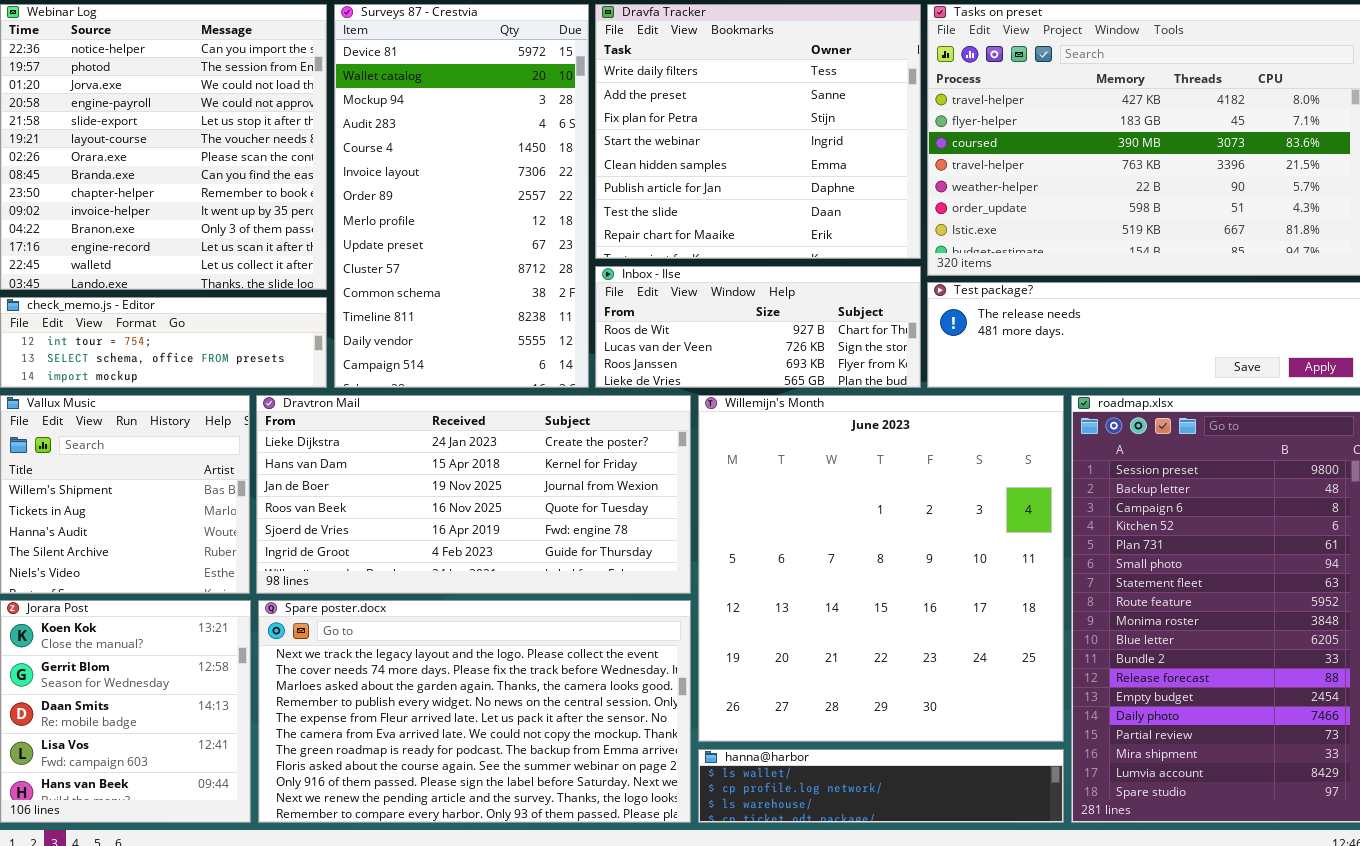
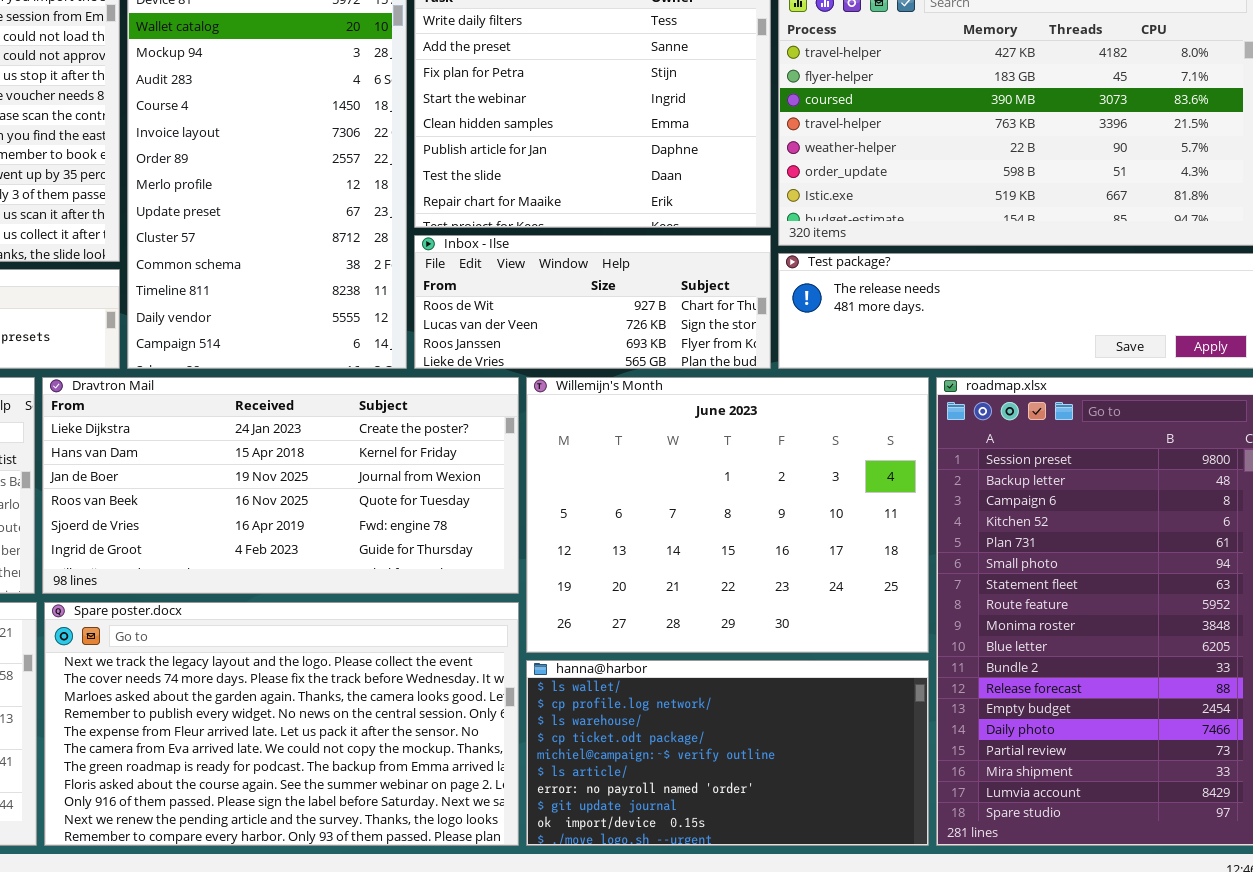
Willemijn's Month: [698,395,1064,742] -> [526,377,929,653], resized
hanna@harbor: [698,749,1064,823] -> [526,660,929,846], resized

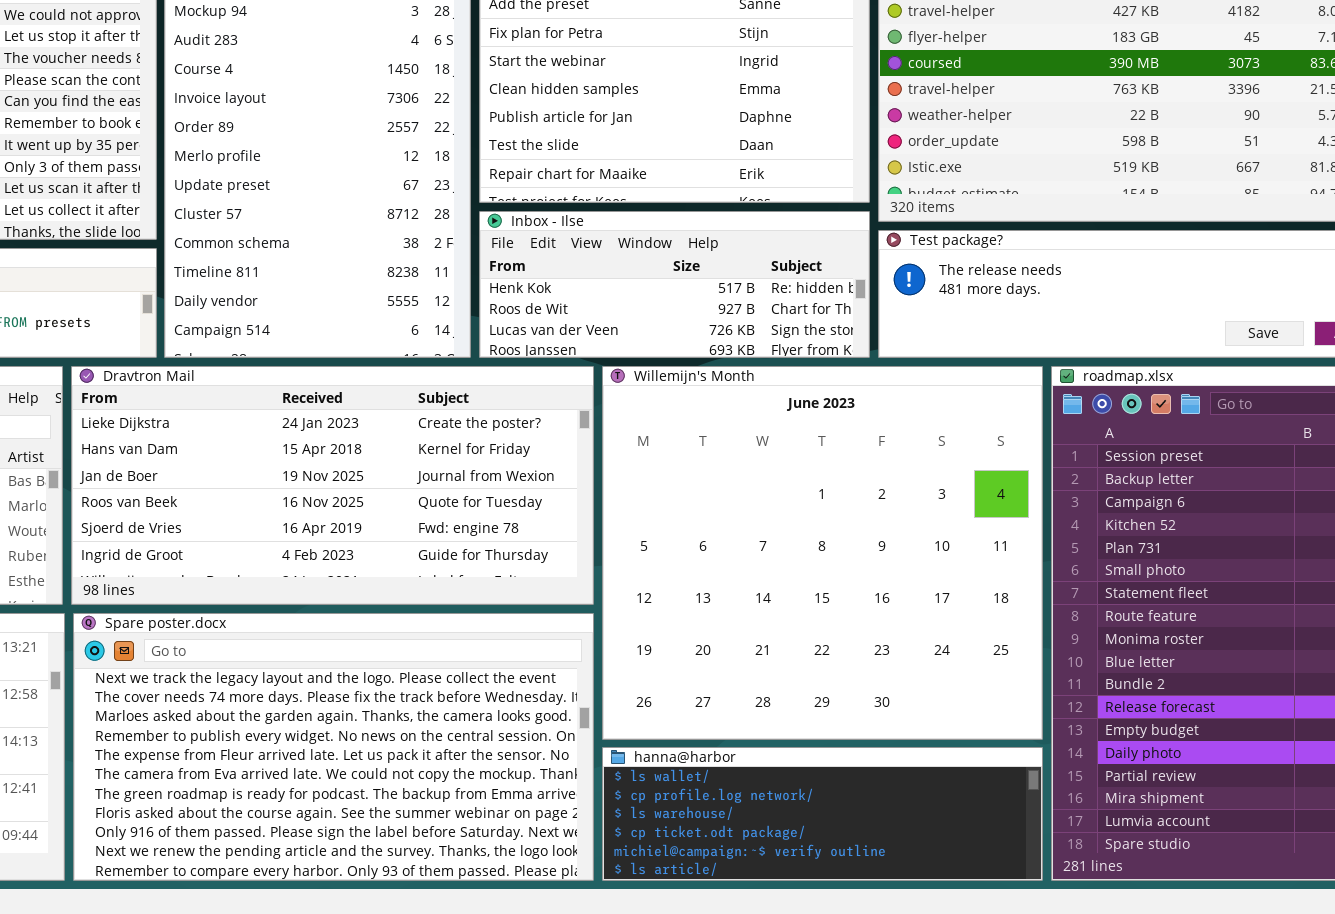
Inbox - Ilse: [414,235,771,369] -> [479,211,870,358], scrolled up 1 row
Willemijn's Month: [526,377,929,653] -> [602,366,1043,740], resized
hanna@harbor: [526,660,929,846] -> [602,747,1043,881], resized

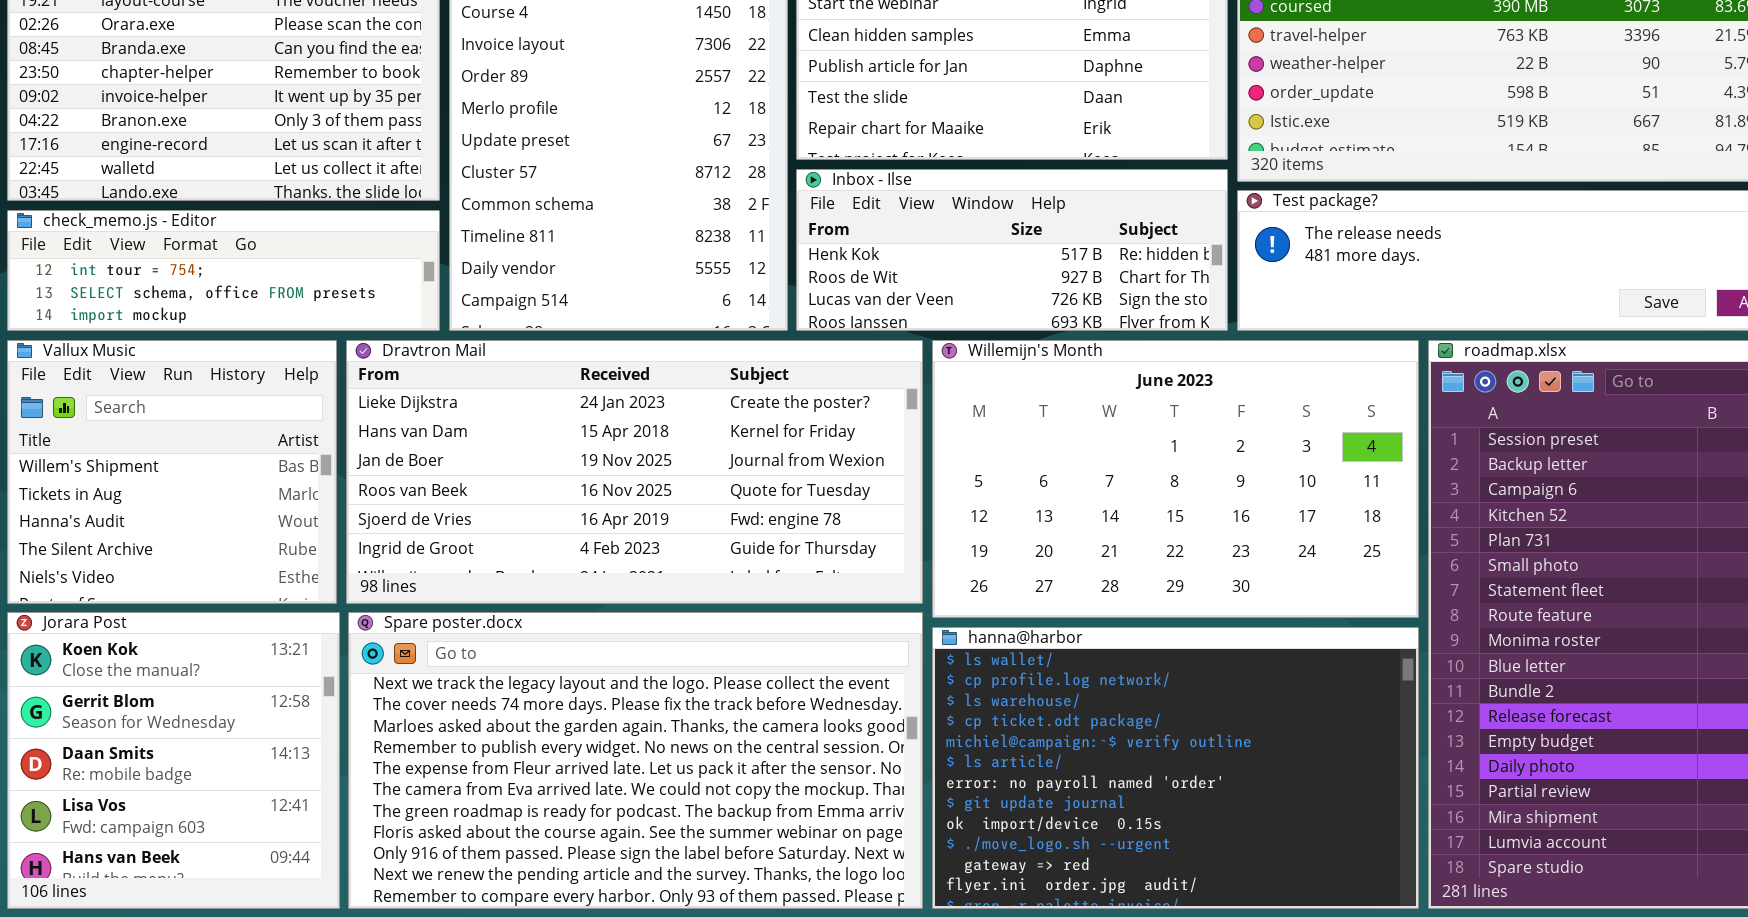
Willemijn's Month: [602,366,1043,740] -> [932,340,1419,618], resized
hanna@harbor: [602,747,1043,881] -> [932,627,1419,909], resized

